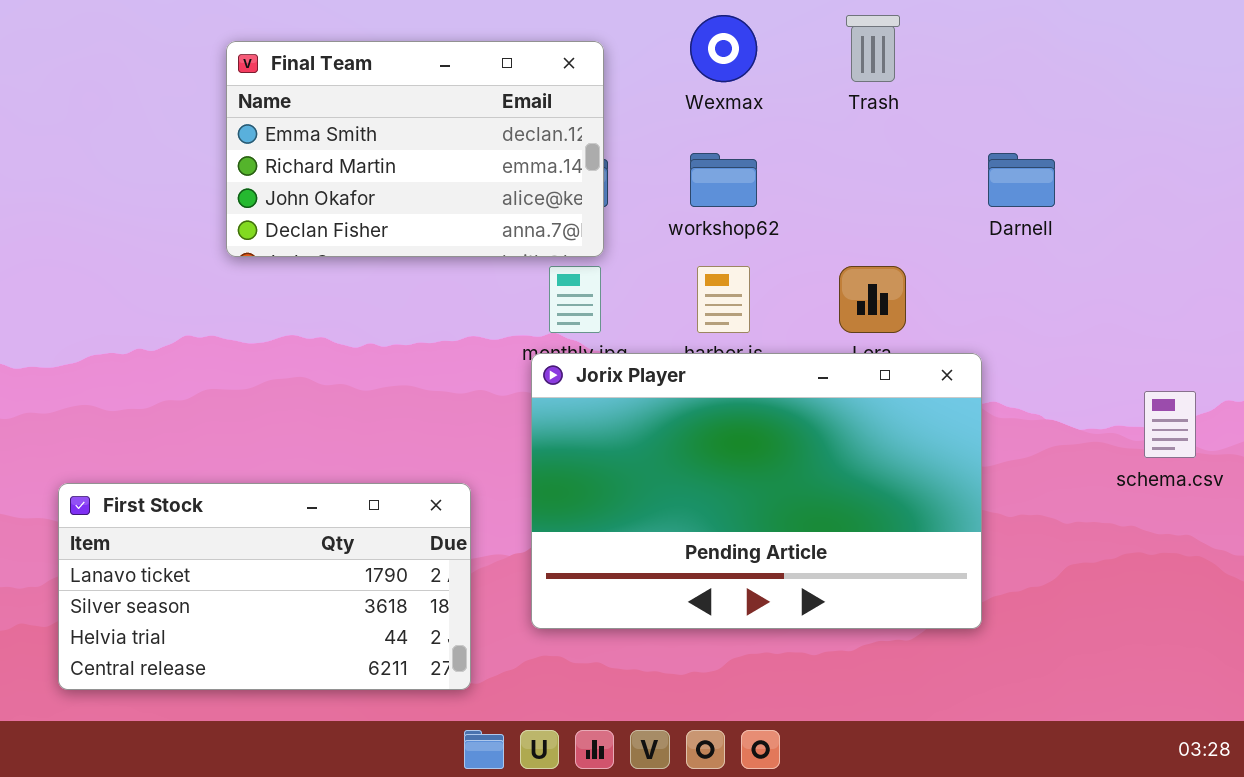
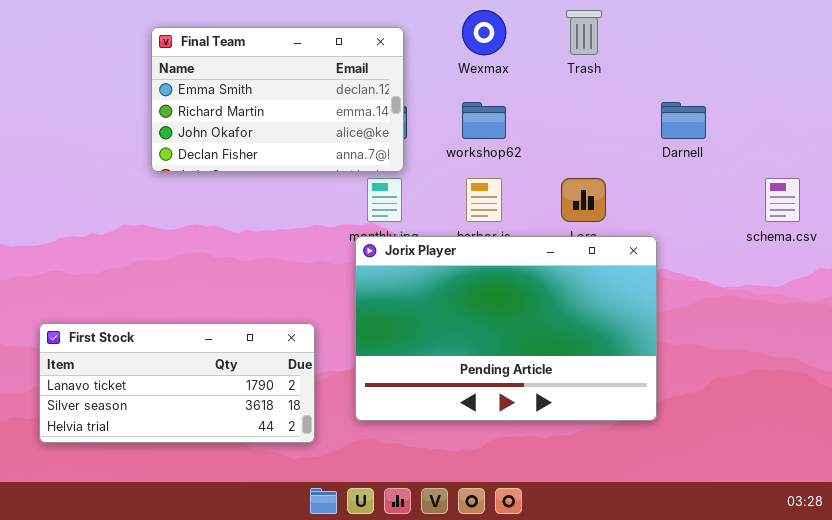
schema.csv: [1144,391,1196,458] -> [765,178,800,222], moved
First Stock: [58,483,471,690] -> [39,323,315,443], resized

